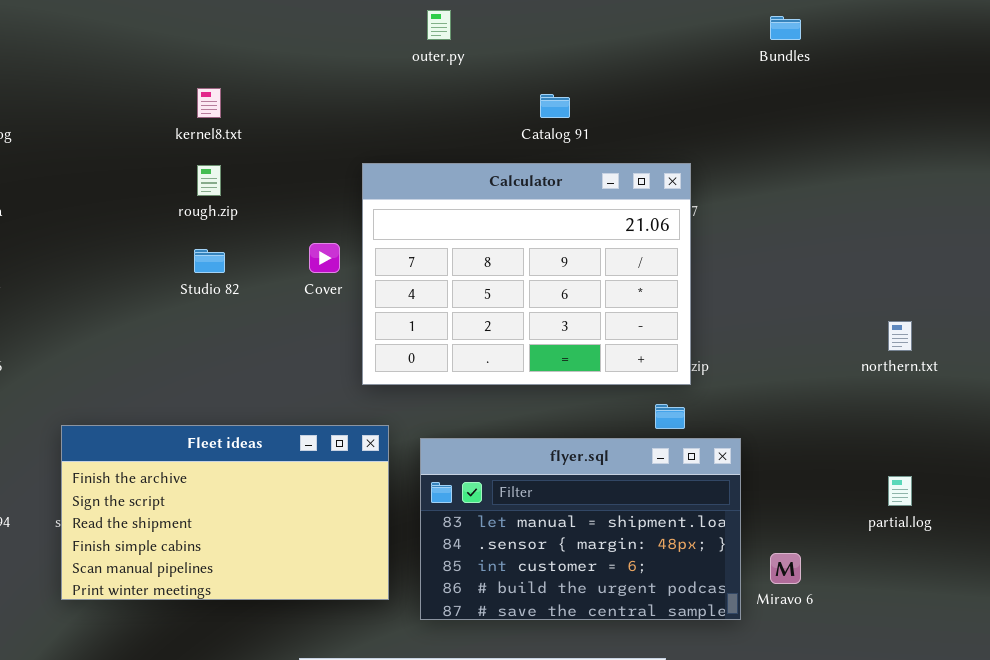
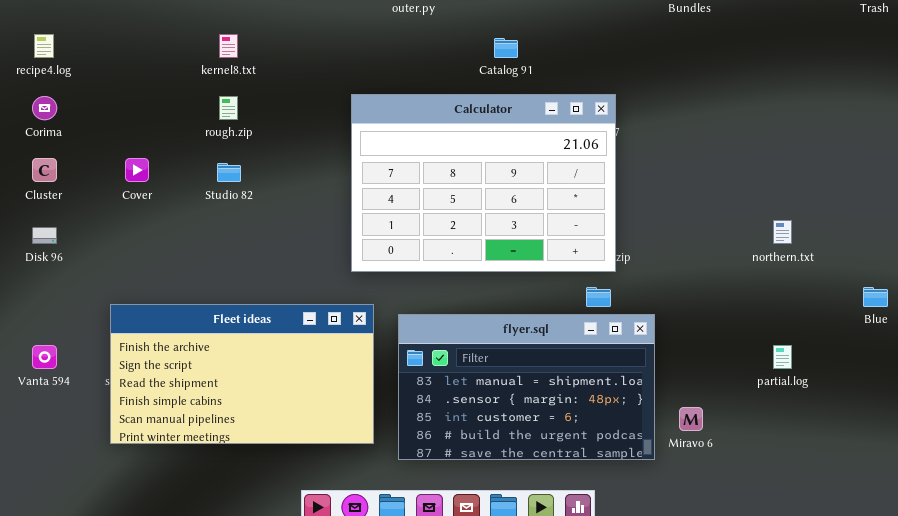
Cover: [309,243,340,273] -> [125,158,149,182], moved

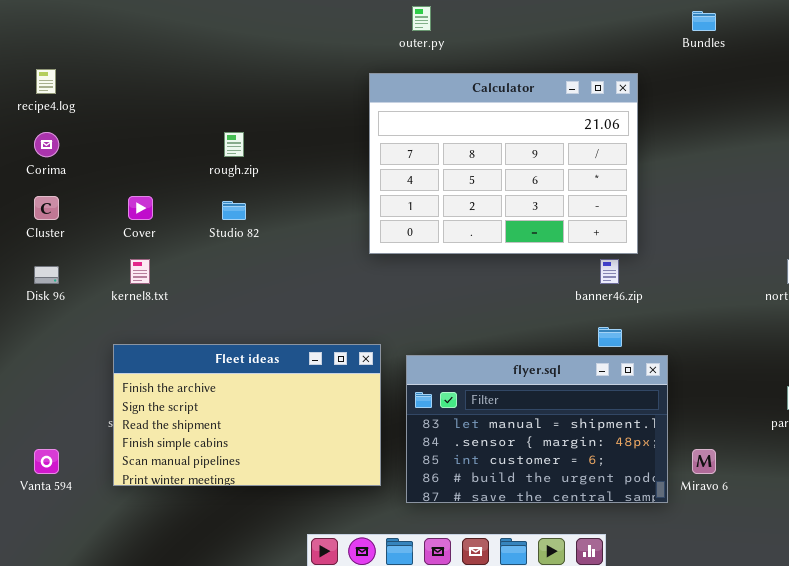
kernel8.txt: [219,34,238,58] -> [130,259,150,284], moved
Calculator: [351,94,616,272] -> [369,73,638,254], moved
Vanta 594: [32,345,57,369] -> [34,449,59,474], moved

